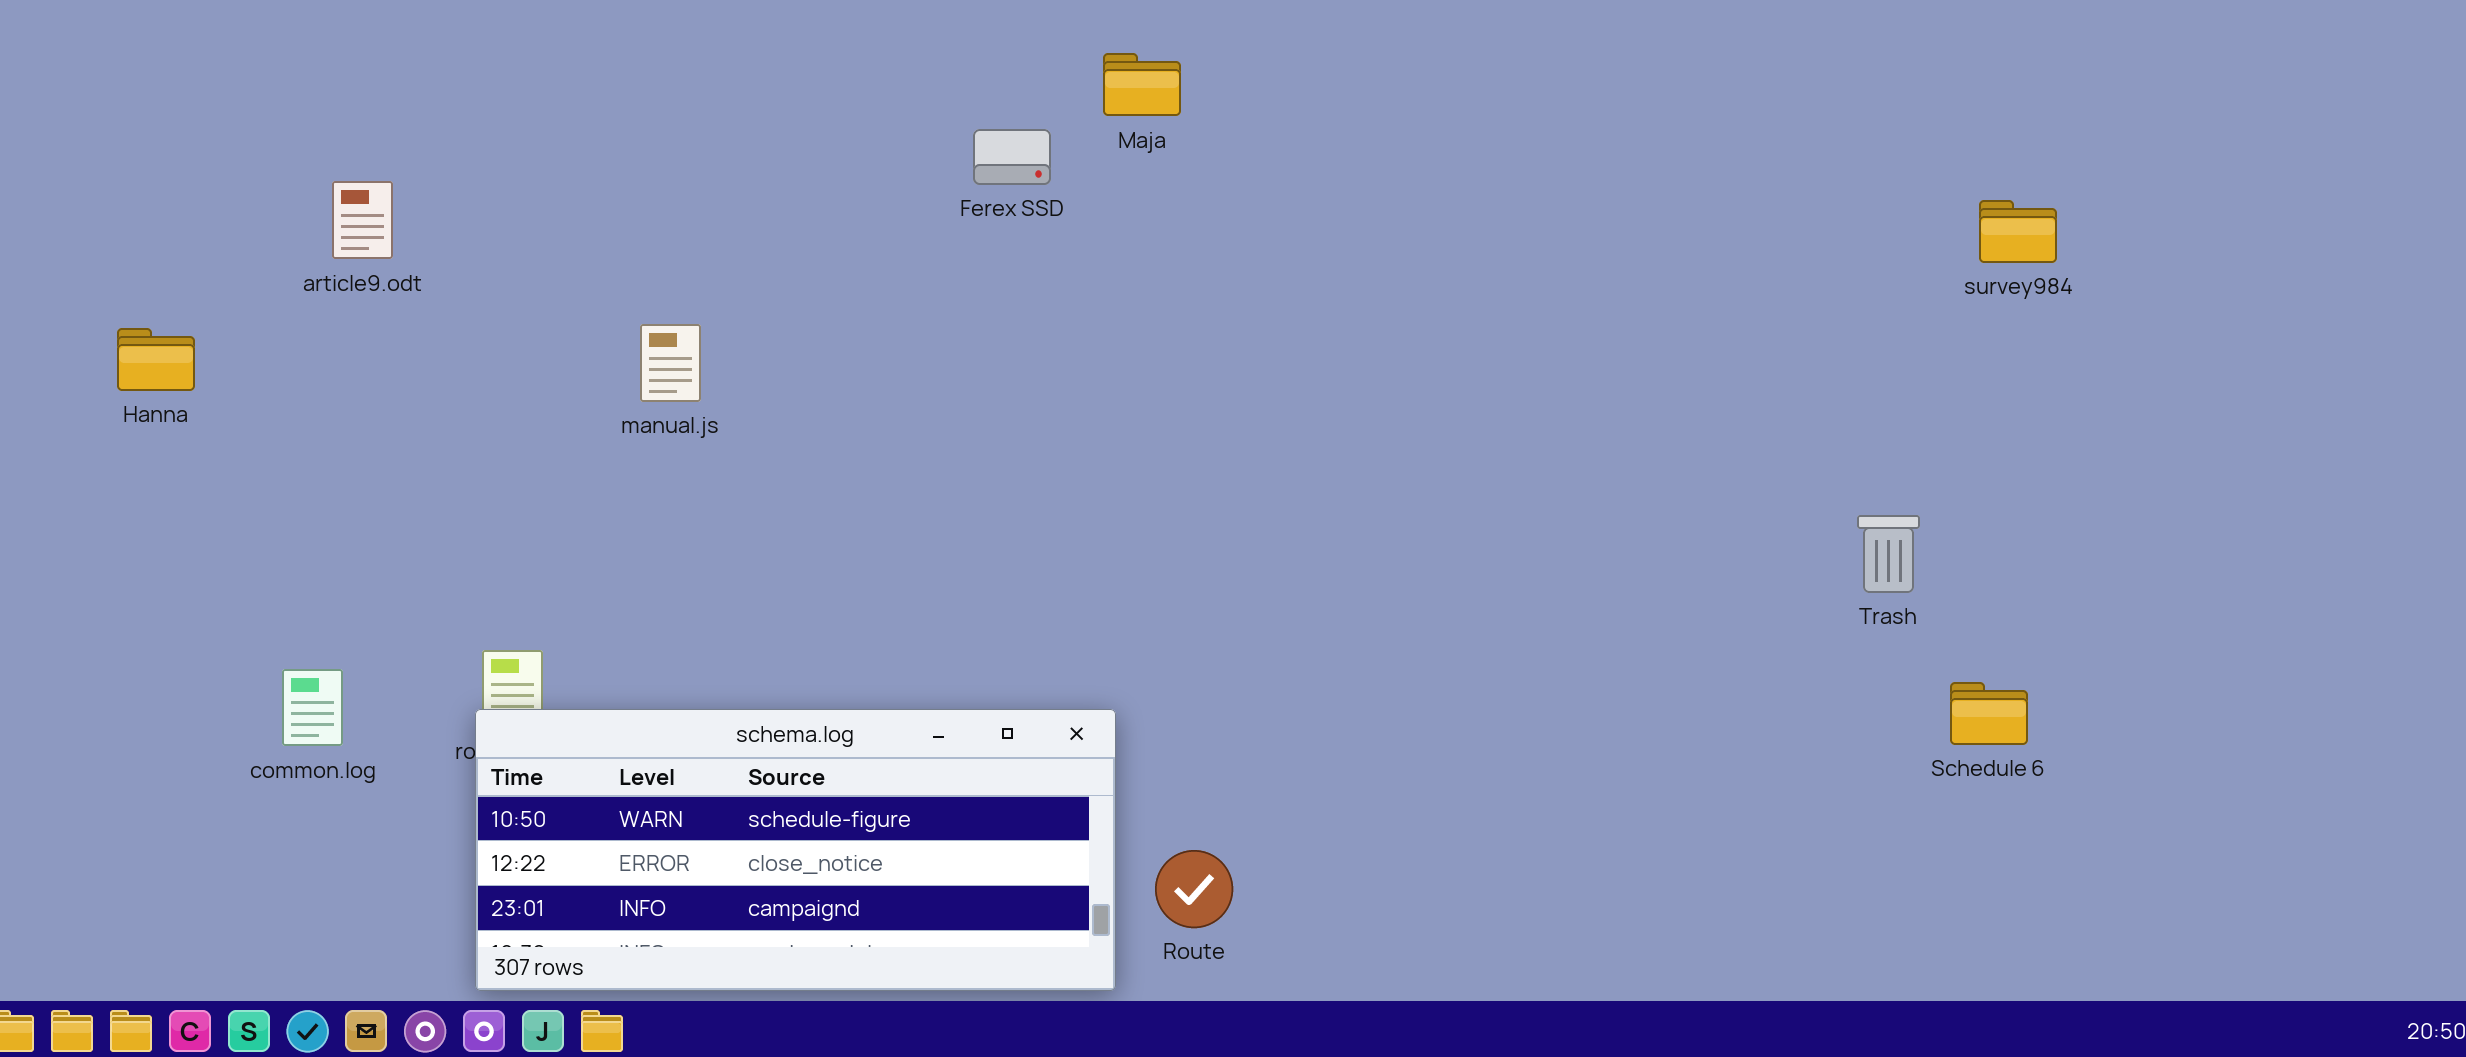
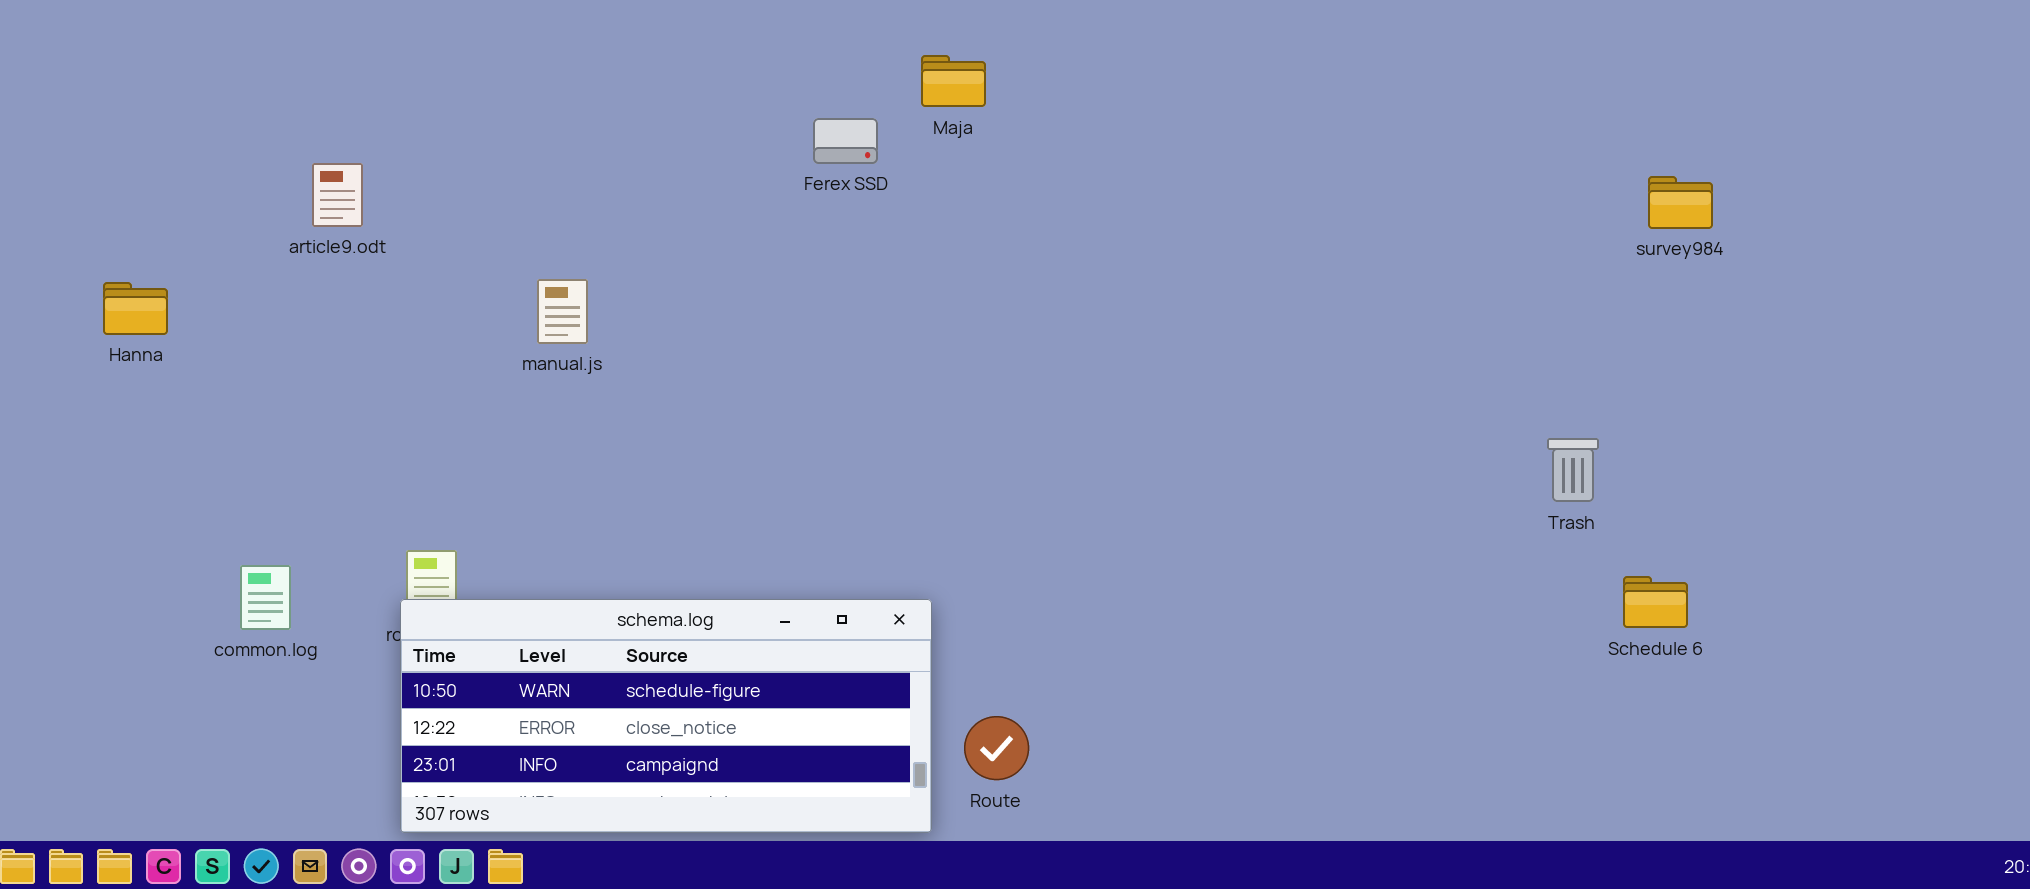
article9.odt: [332,181,393,259] -> [312,163,363,227], moved

